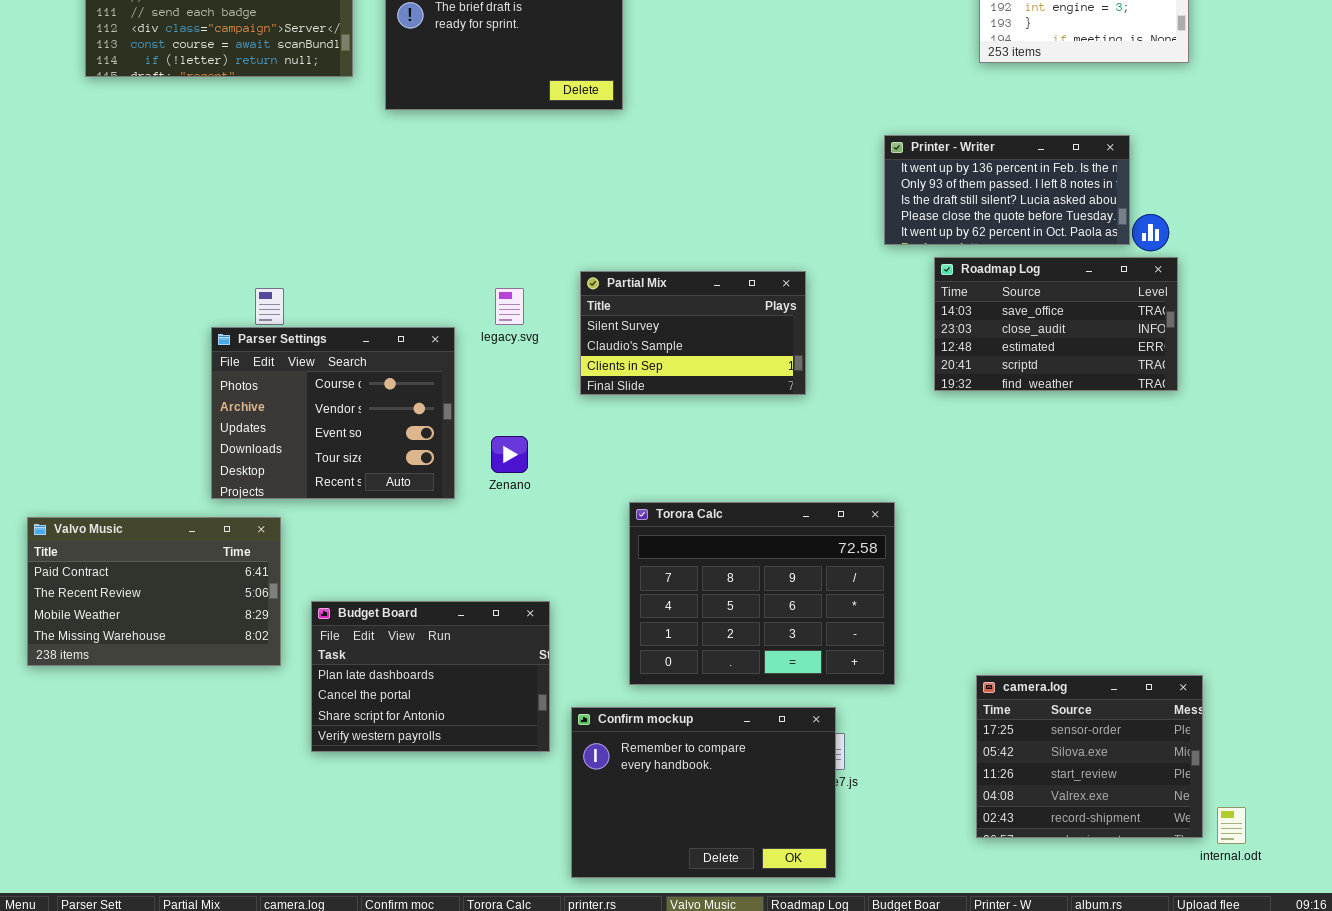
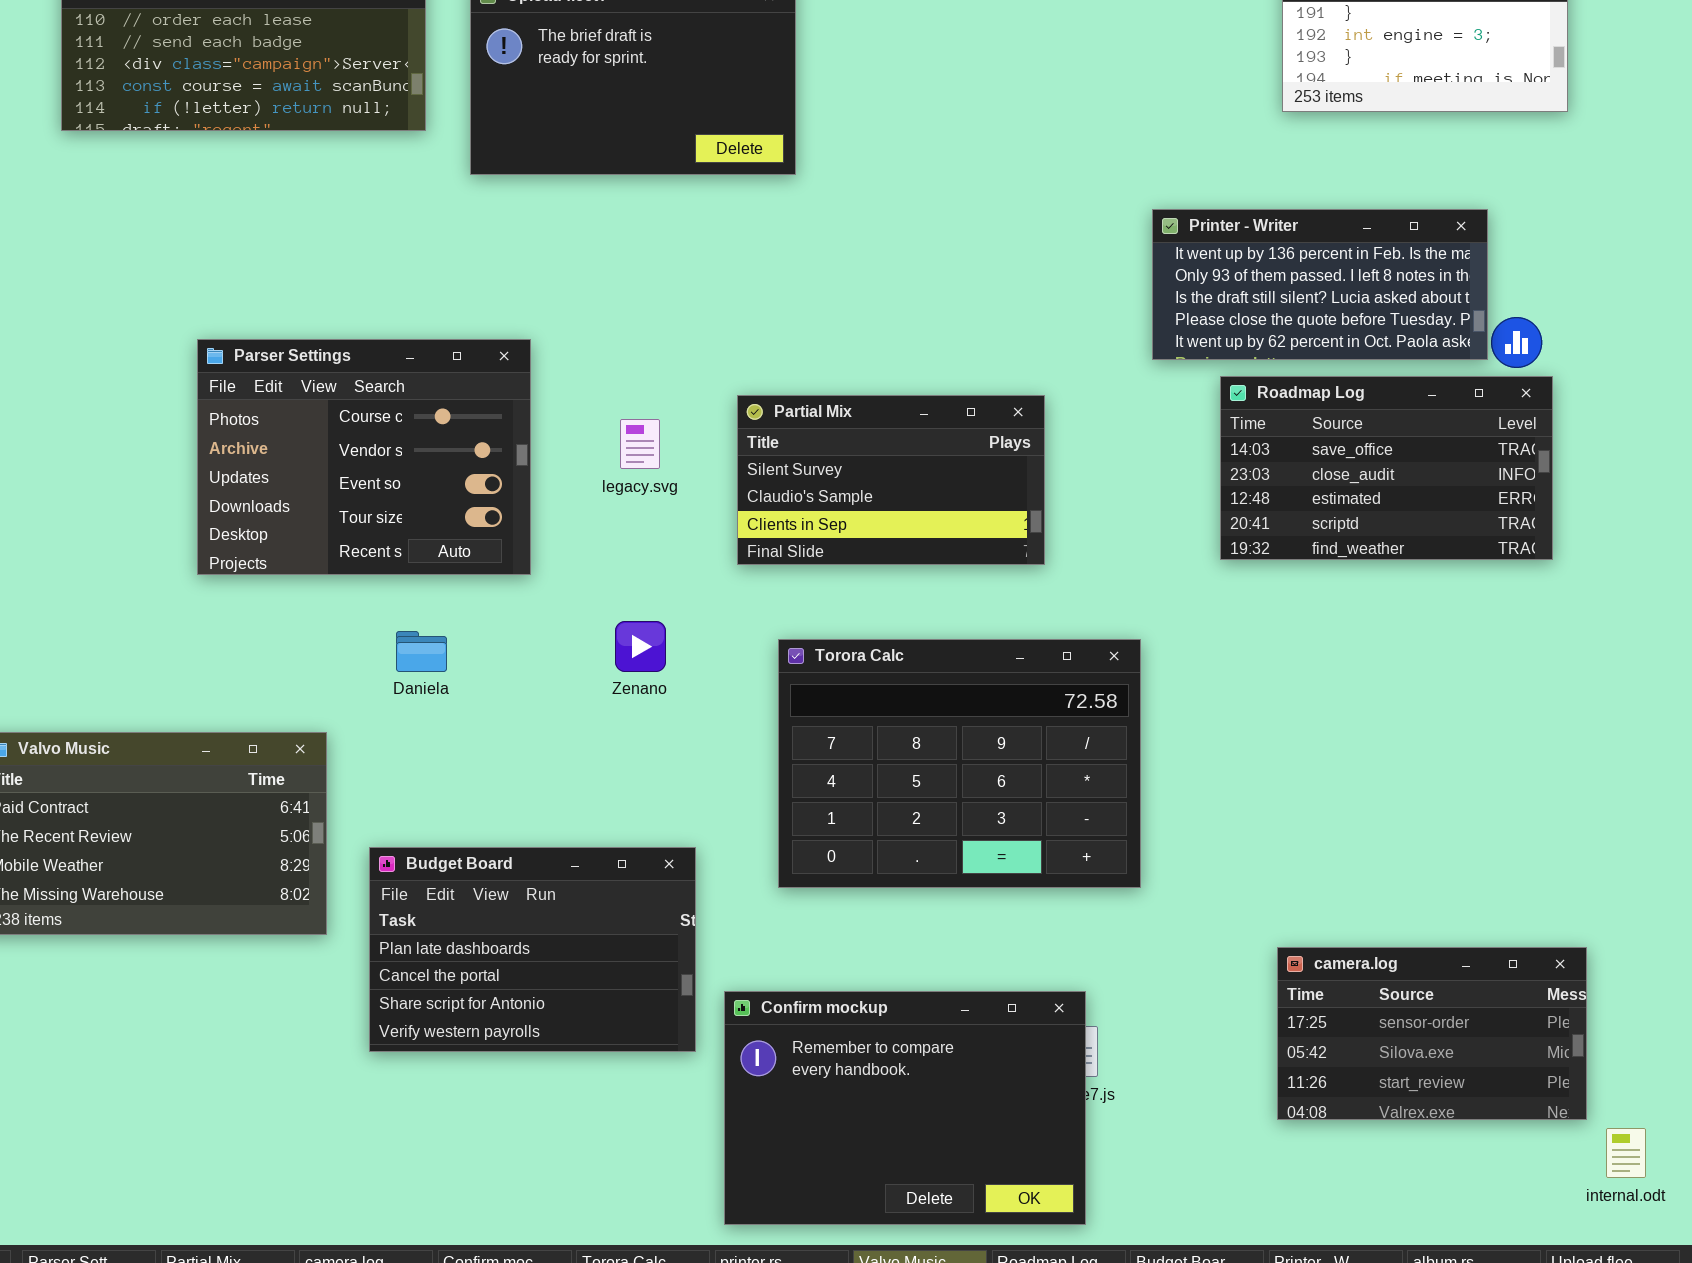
Parser Settings: [211,327,455,499] -> [197,339,531,575], moved
Torora Calc: [629,502,895,685] -> [778,639,1141,888], moved
camera.log: [976,675,1203,838] -> [1277,947,1587,1120], resized

